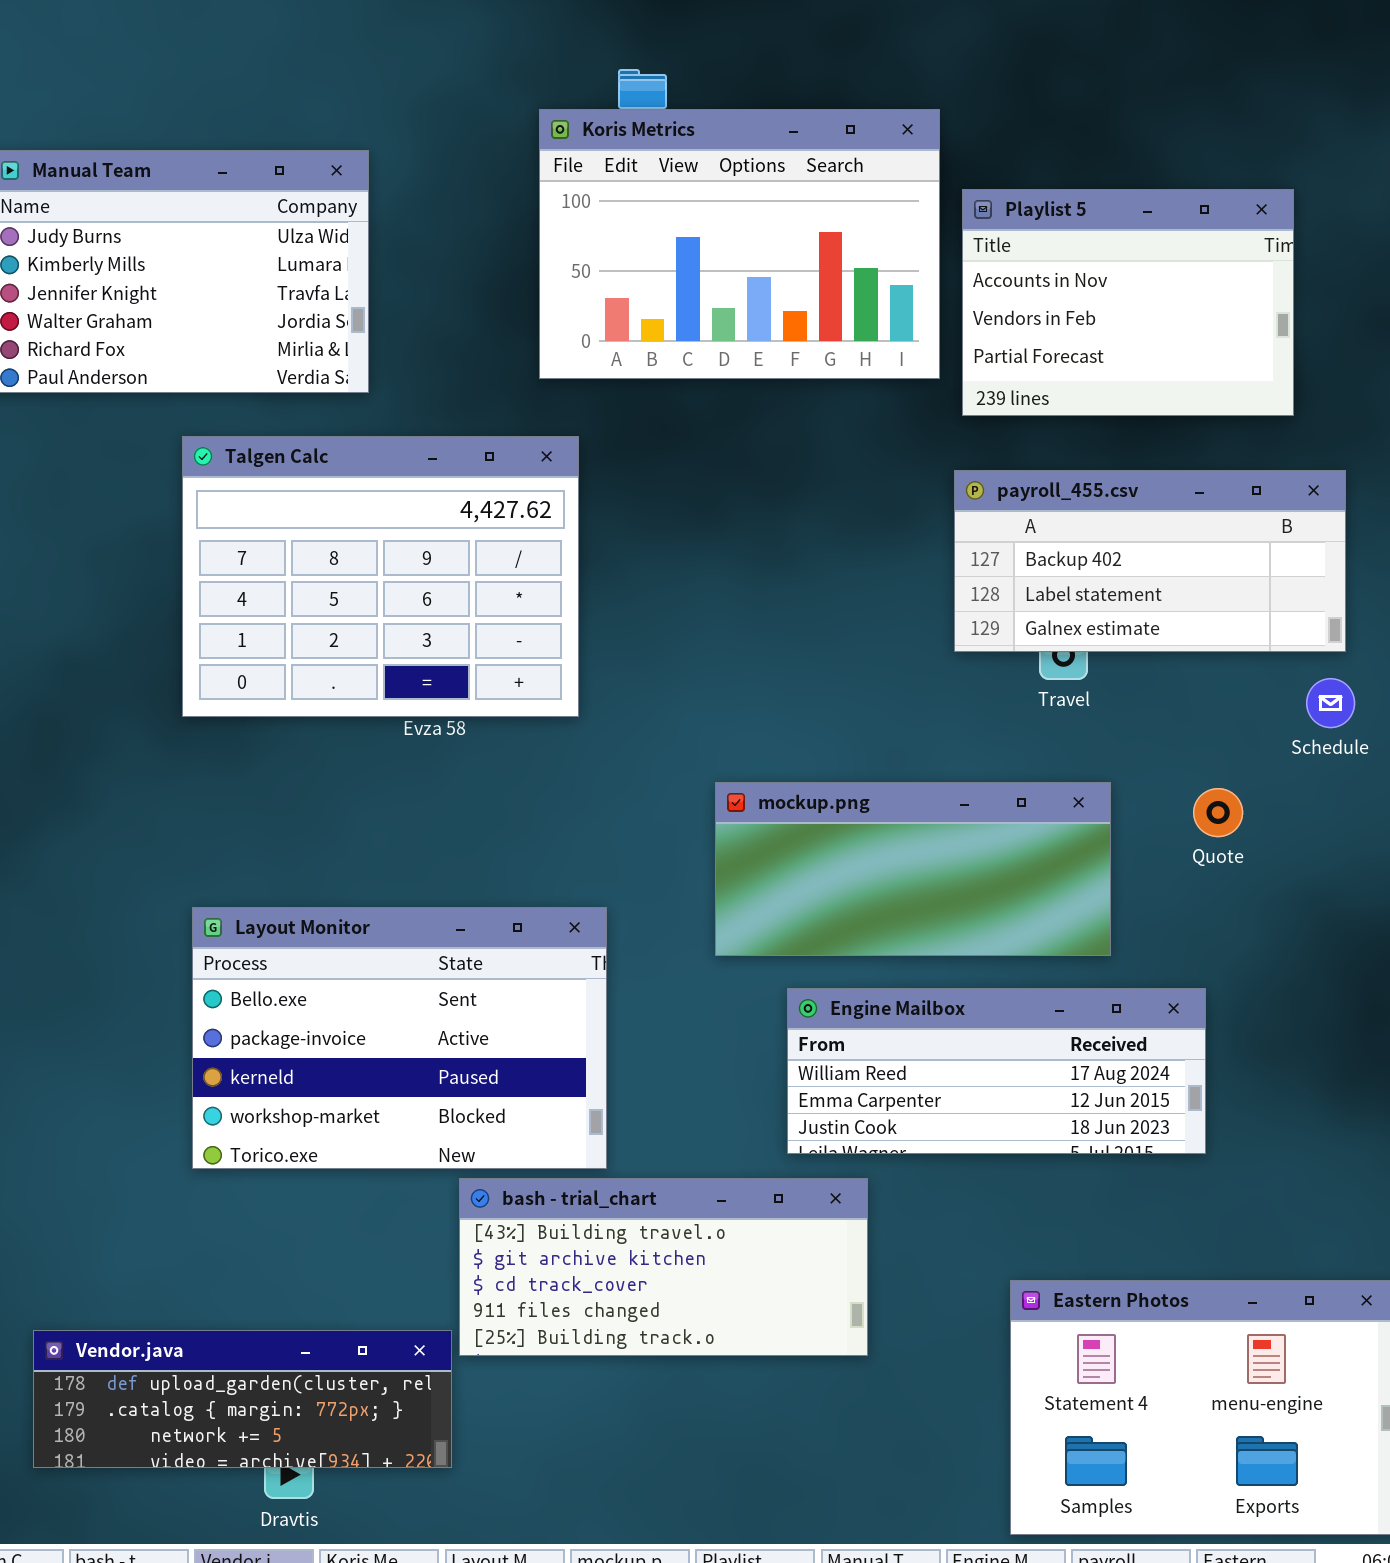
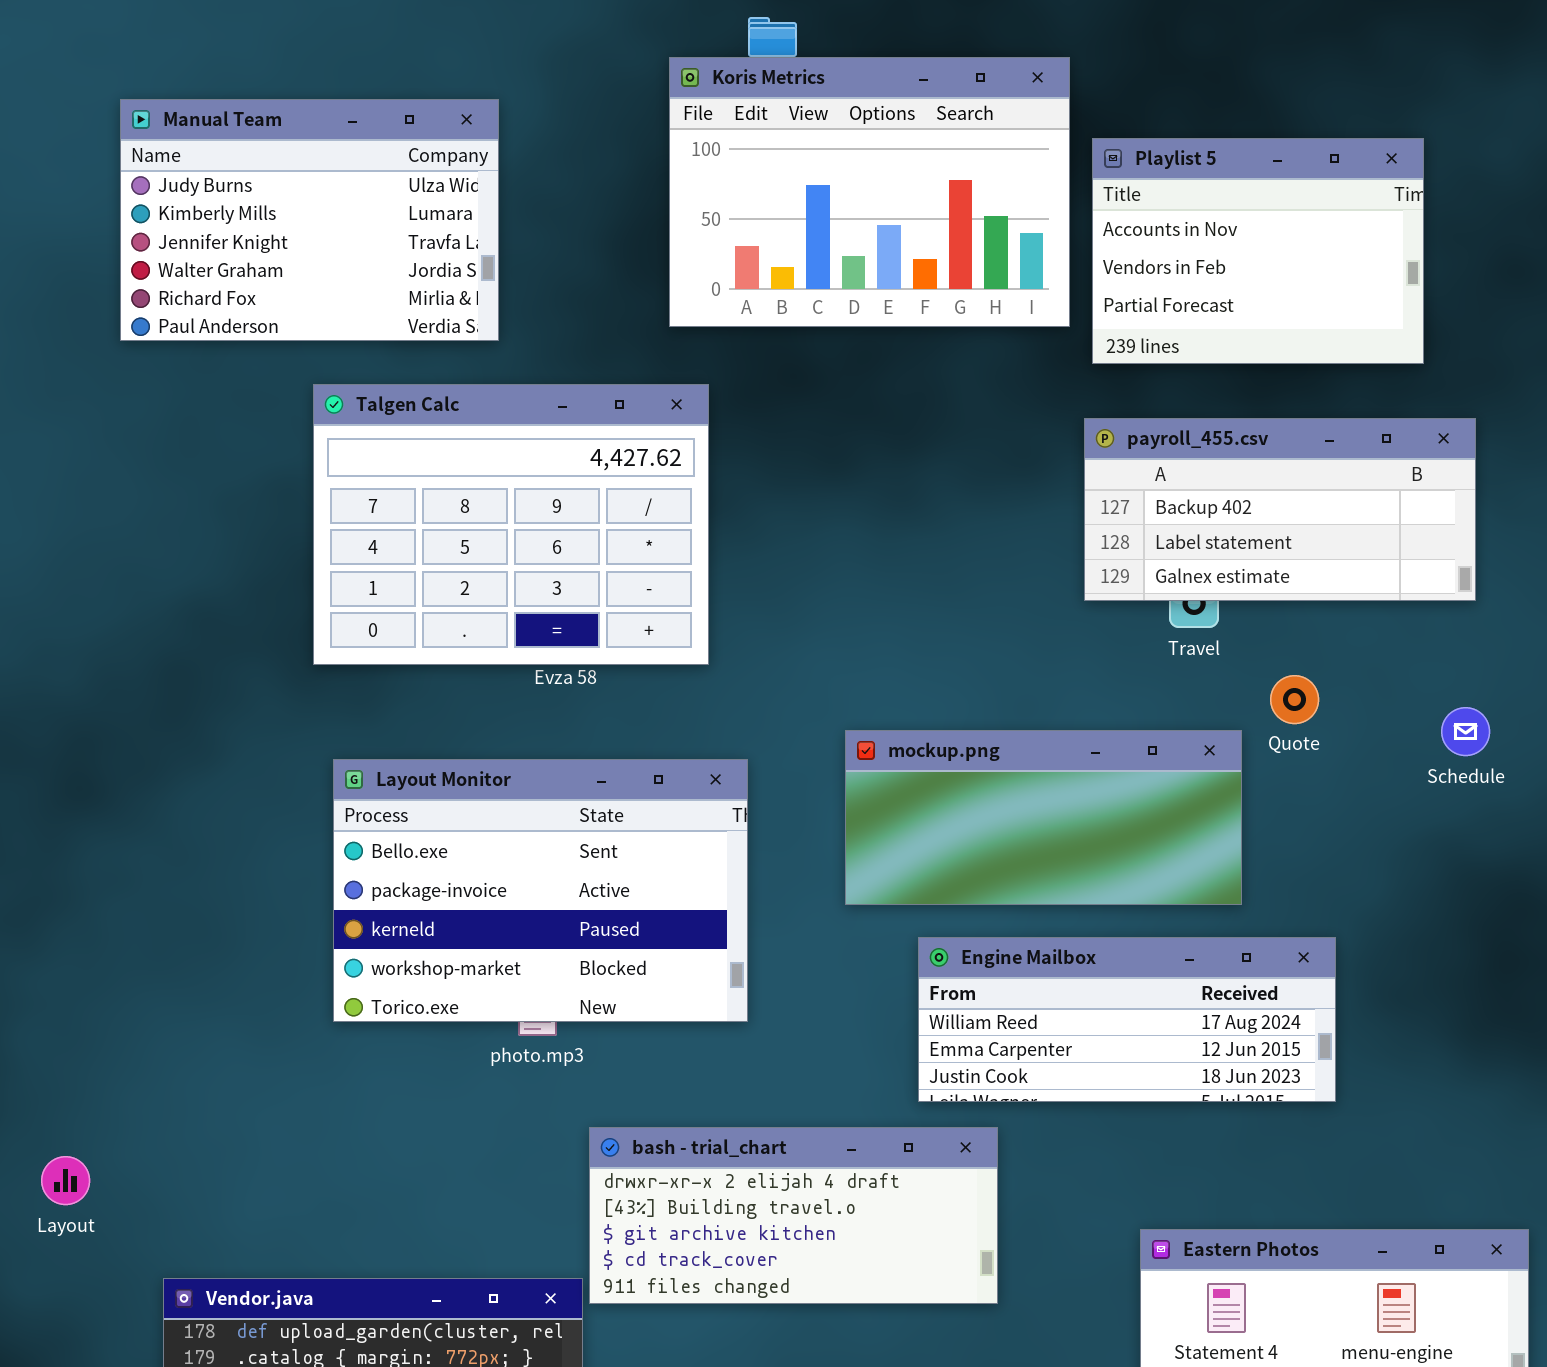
Schedule: [1306,678,1355,728] -> [1441,707,1490,756], moved
Quote: [1193,788,1243,837] -> [1270,675,1319,724], moved
Layout Monitor: [192,907,607,1169] -> [333,759,748,1022], moved
bash - trial_chart: [459,1178,868,1356] -> [589,1127,998,1304], scrolled up 1 row

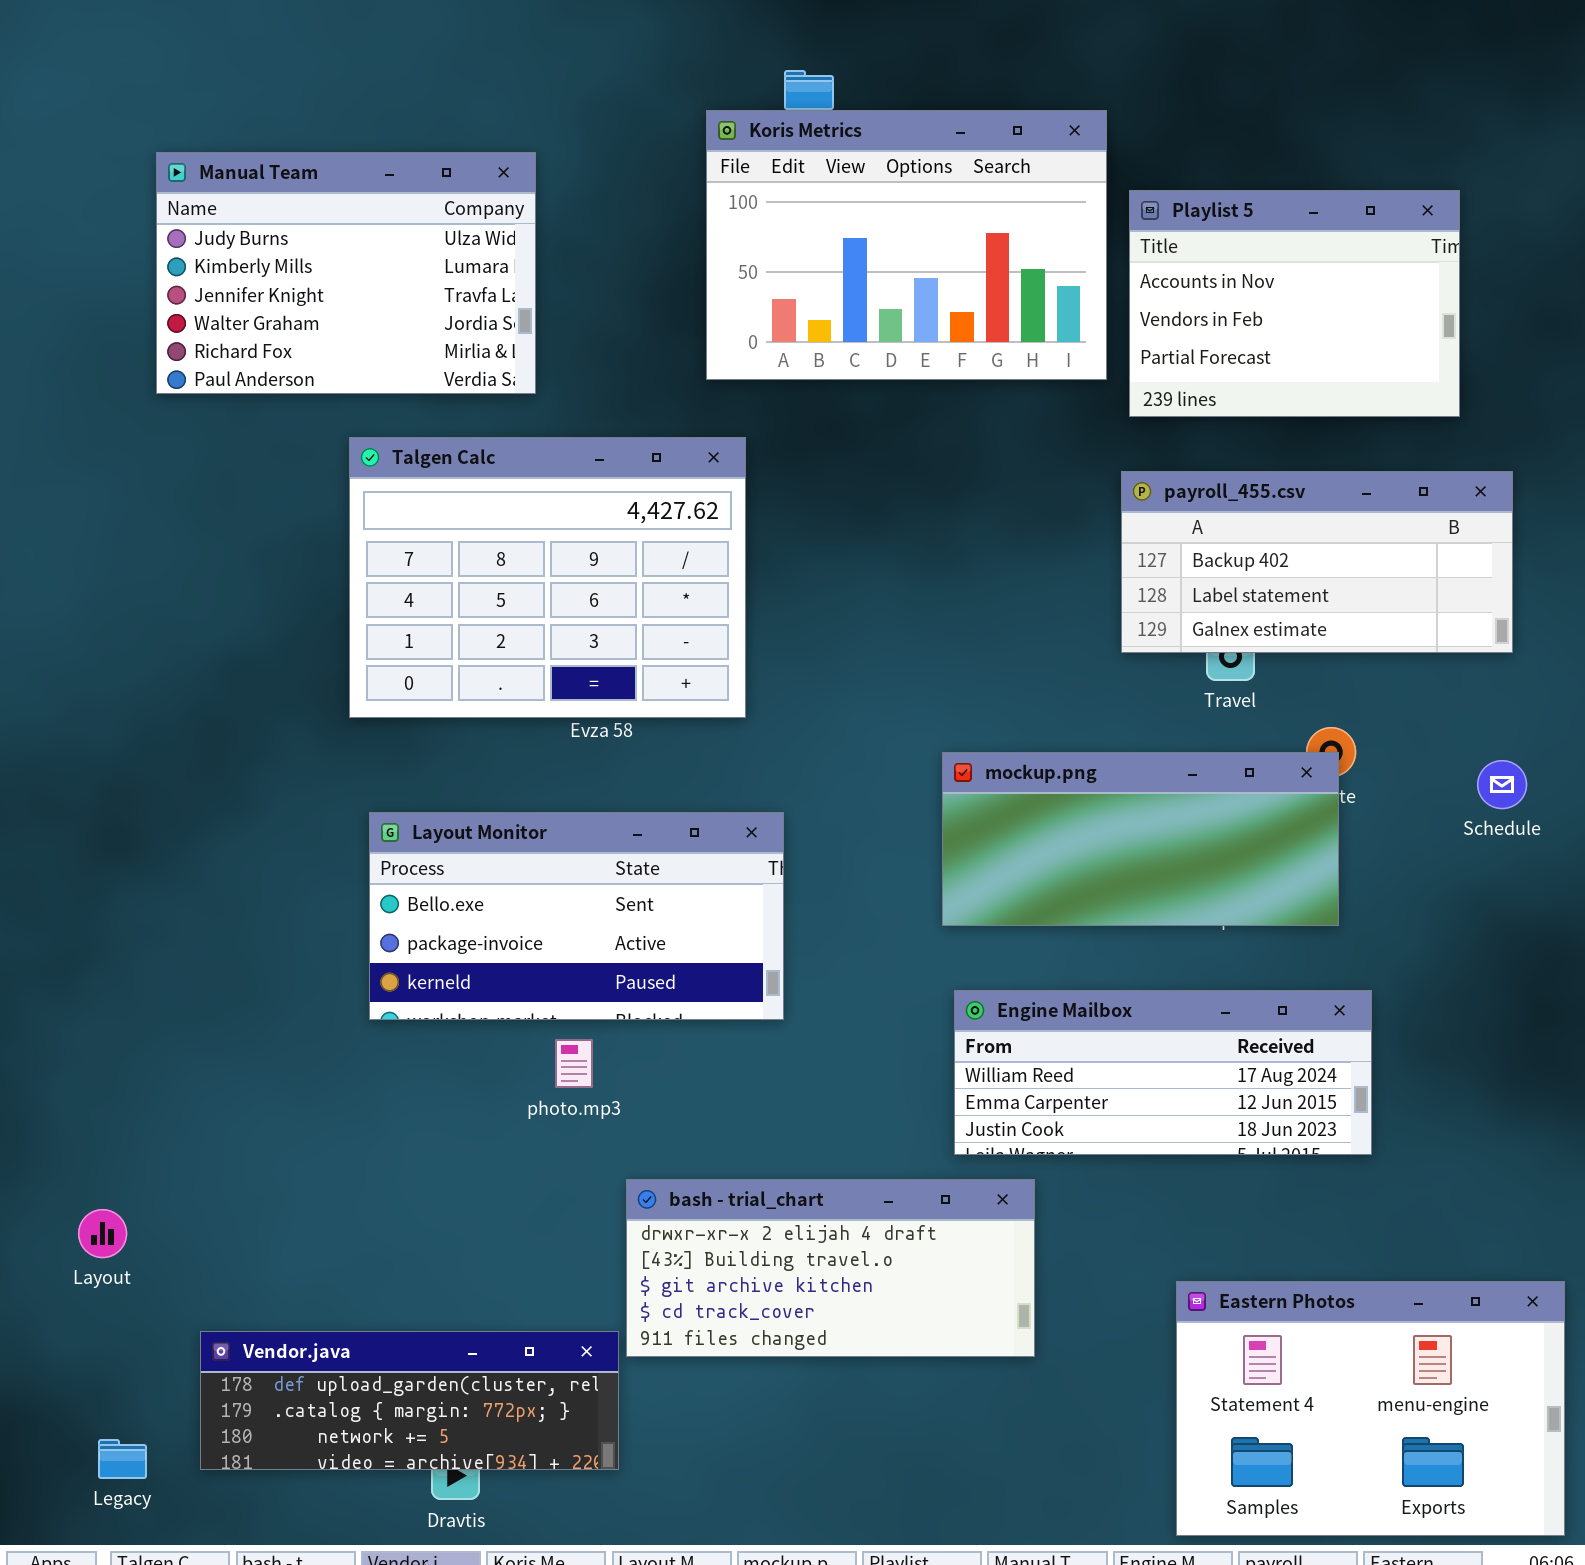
mockup.png: [845,730,1242,905] -> [942,752,1339,926], moved
Layout Monitor: [333,759,748,1022] -> [369,812,784,1020], resized

